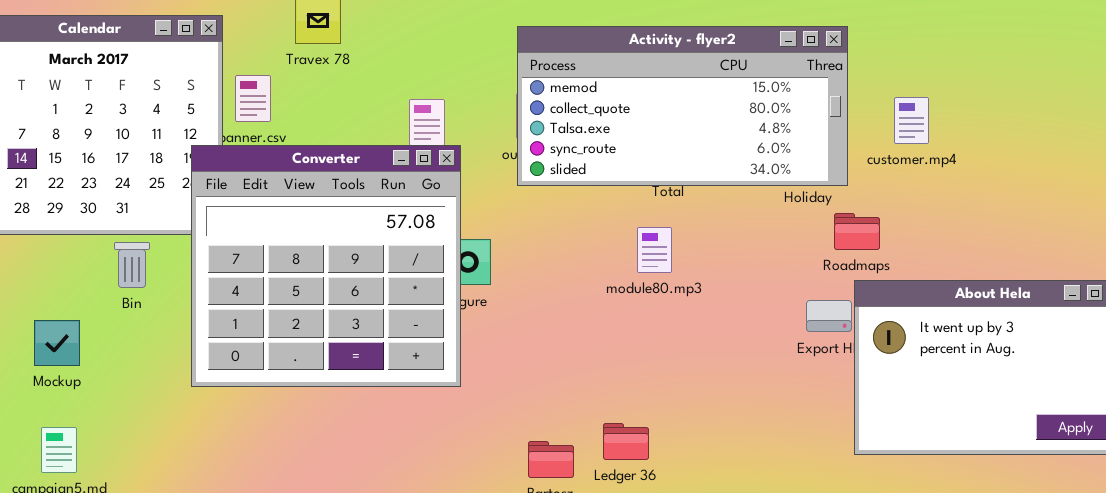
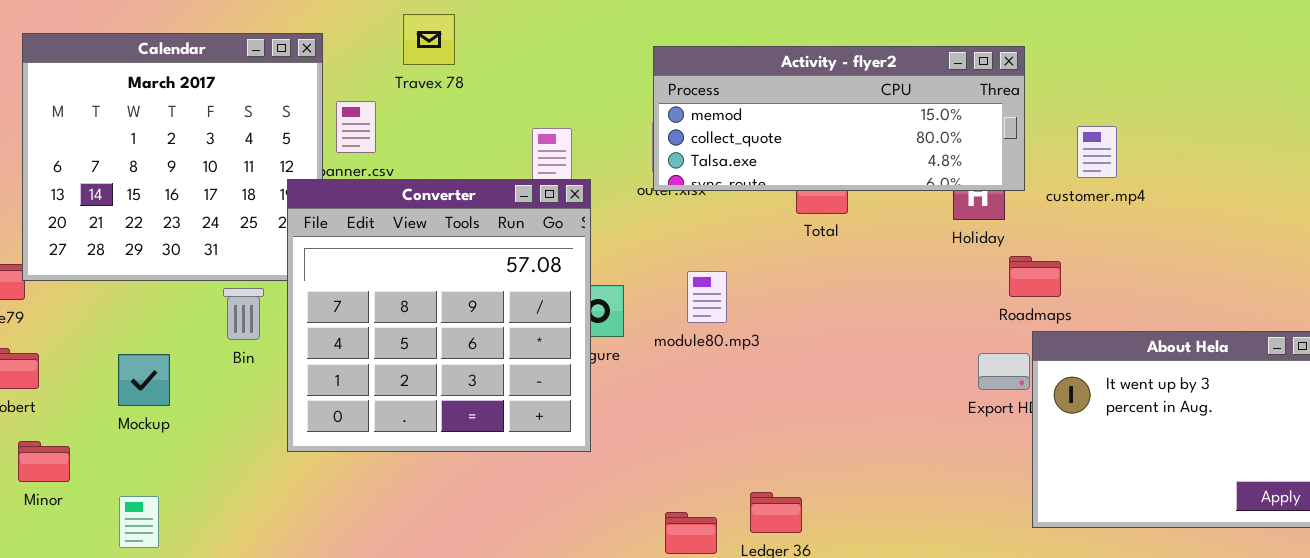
Activity - flyer2: [517,26,848,186] -> [653,46,1025,191], resized
module80.mp3: [637,227,672,273] -> [687,271,727,323], moved
Bin: [114,242,150,288] -> [223,288,264,340], moved
Mockup: [34,320,80,366] -> [118,354,170,406], moved

